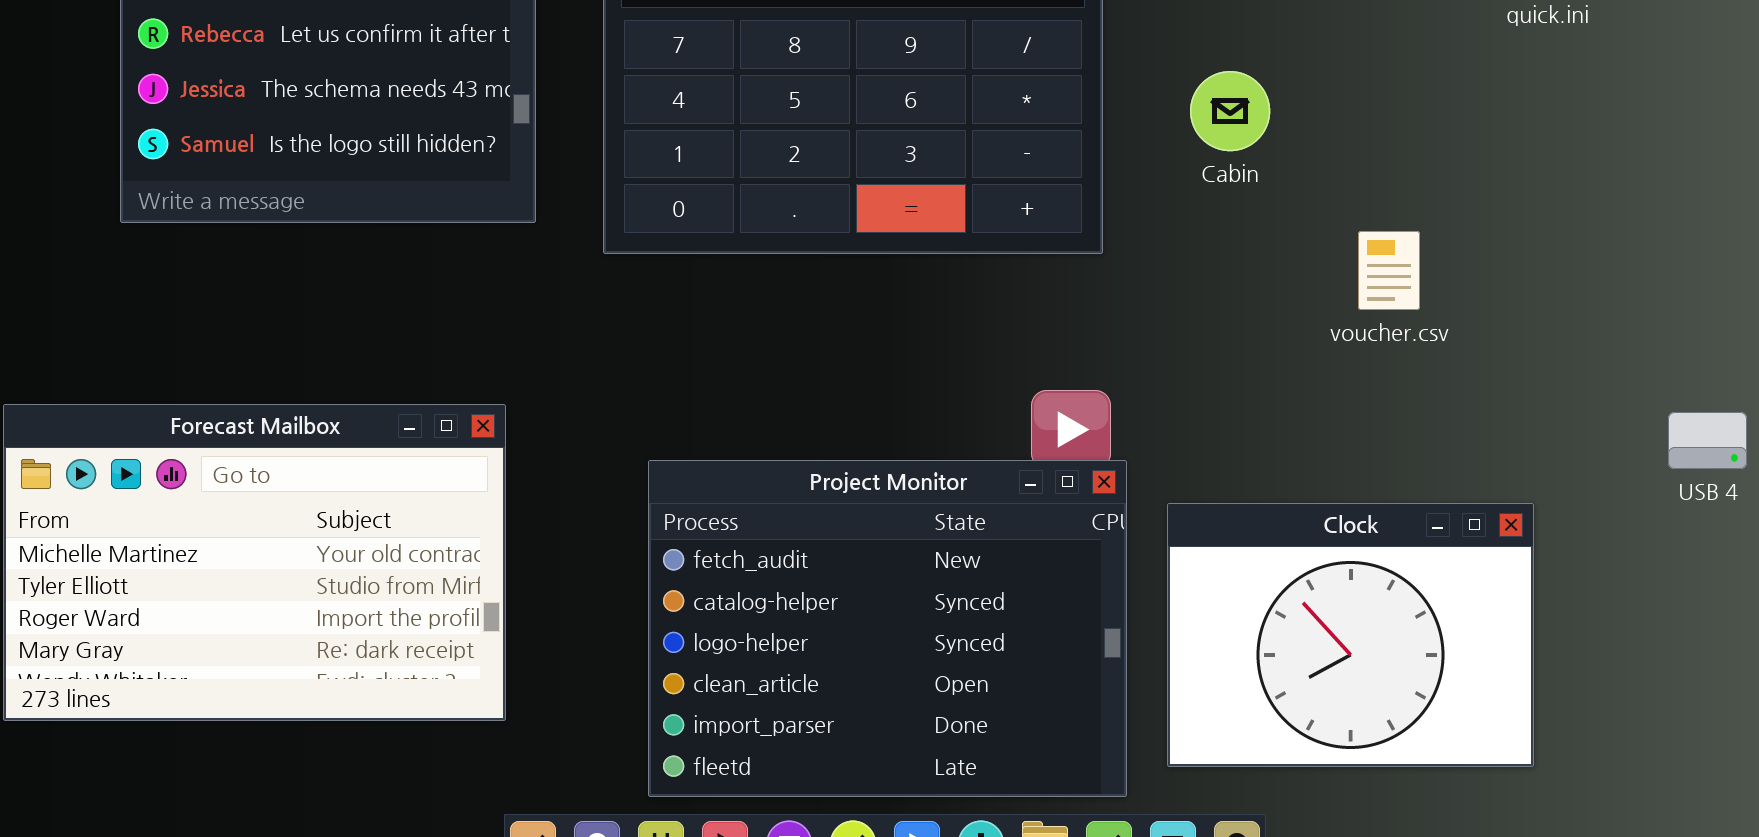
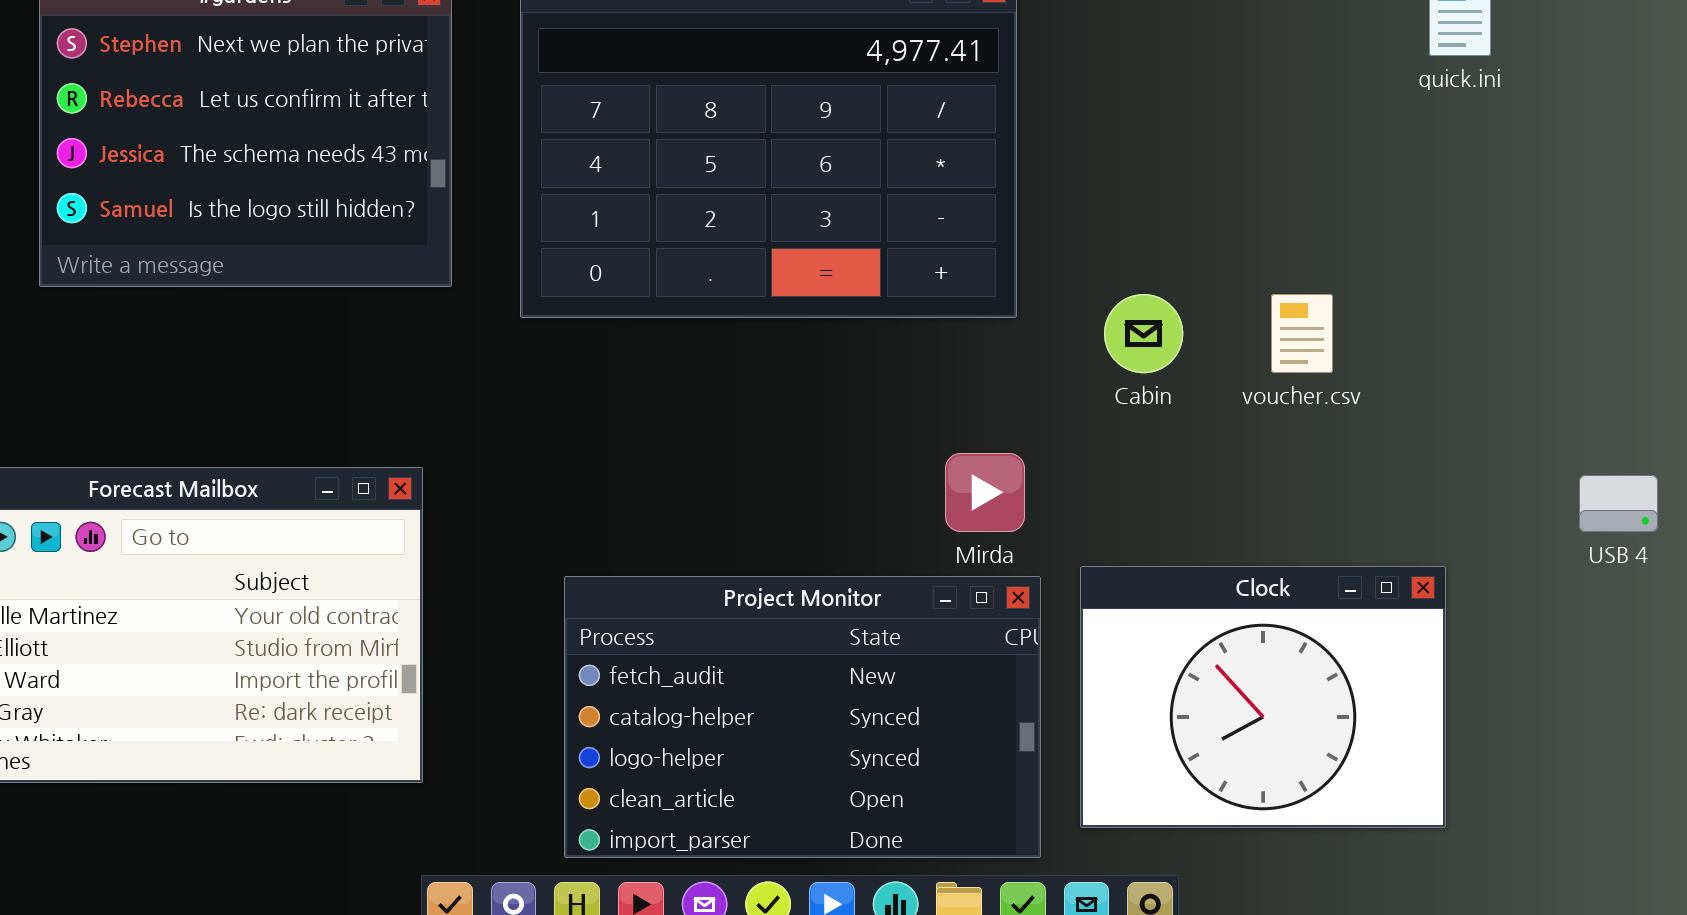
Cabin: [1190,71,1270,151] -> [1104,294,1183,373], moved
Project Monitor: [648,460,1127,797] -> [564,576,1041,858], resized

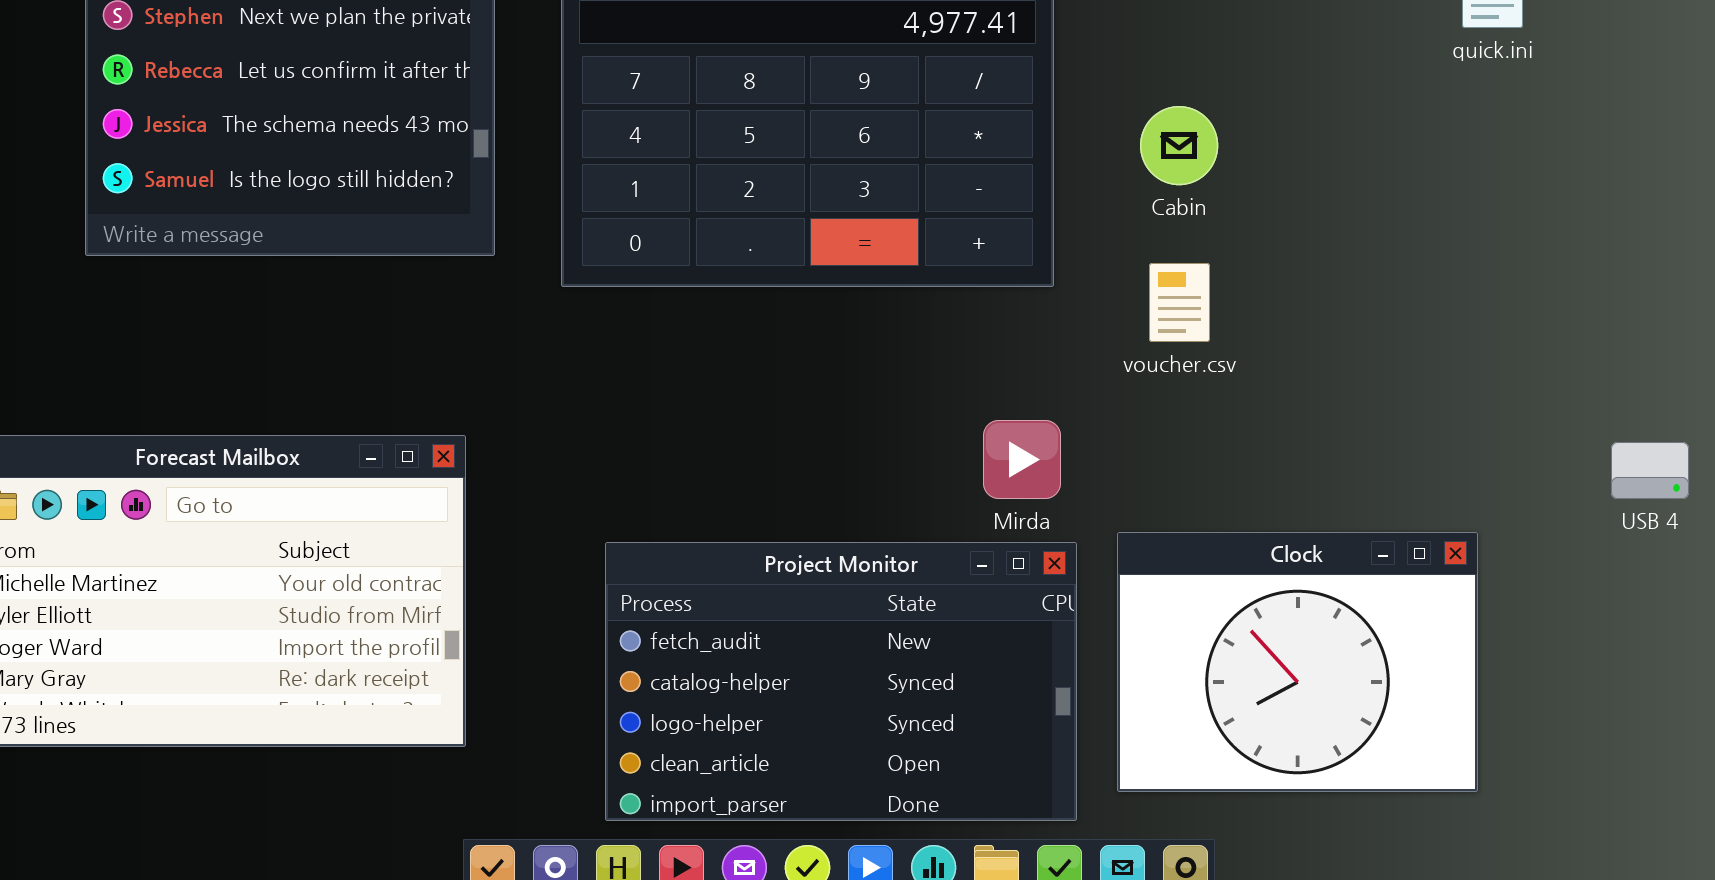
Cabin: [1104,294,1183,373] -> [1140,106,1218,185], moved
voucher.csv: [1271,294,1333,373] -> [1149,263,1210,342], moved

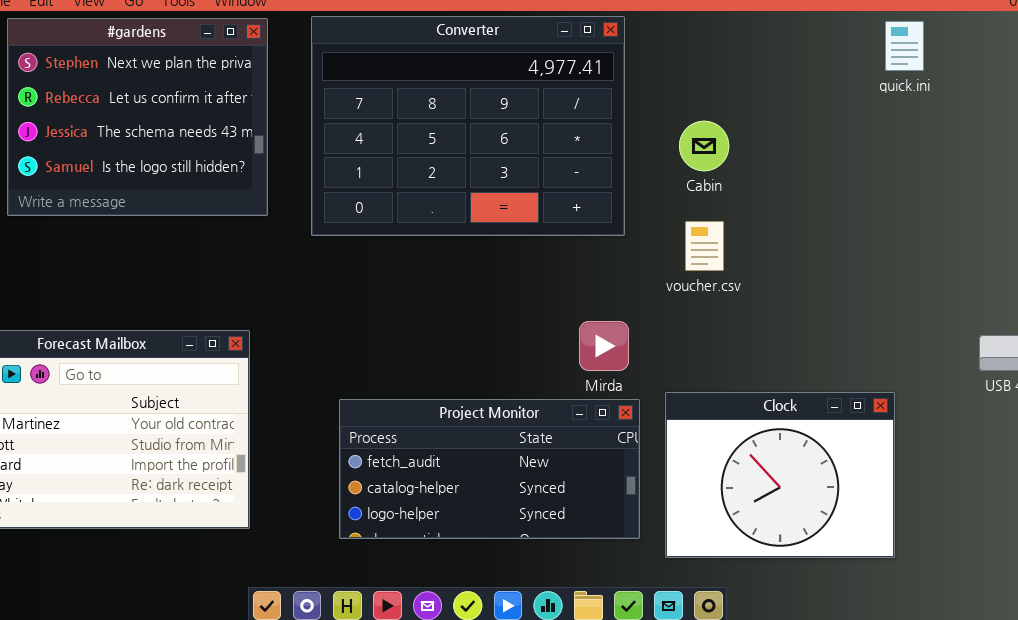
Project Monitor: [605,542,1077,821] -> [339,399,640,539], resized

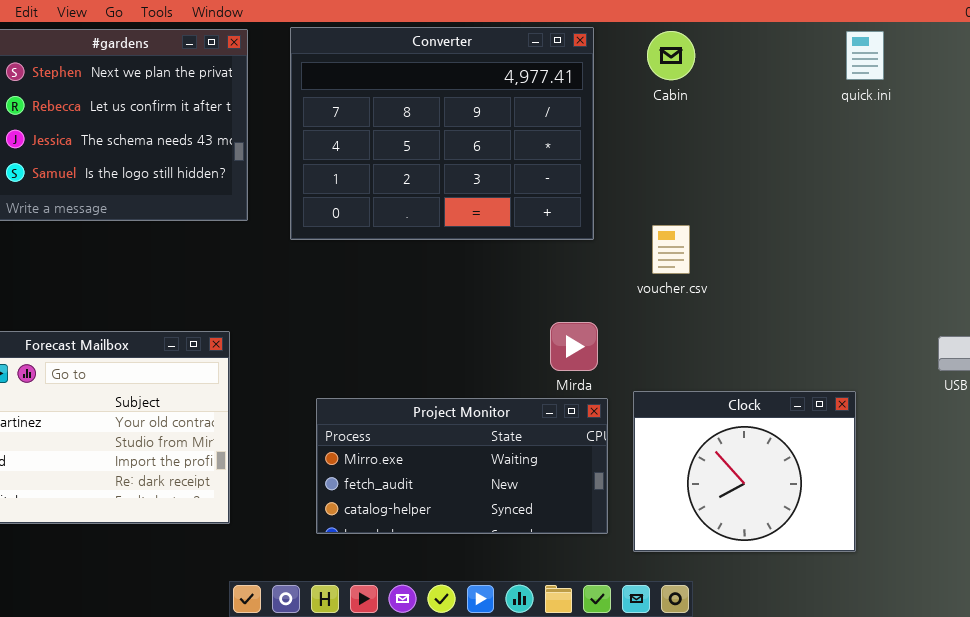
Cabin: [679,121,729,171] -> [647,31,695,80], moved
Project Monitor: [339,399,640,539] -> [316,398,608,534], scrolled up 1 row

